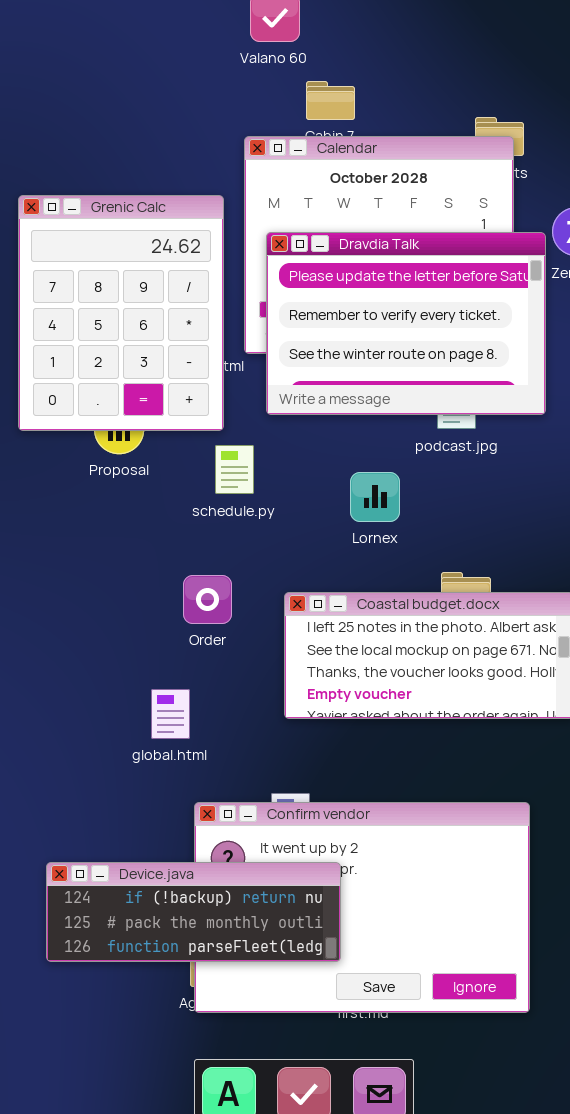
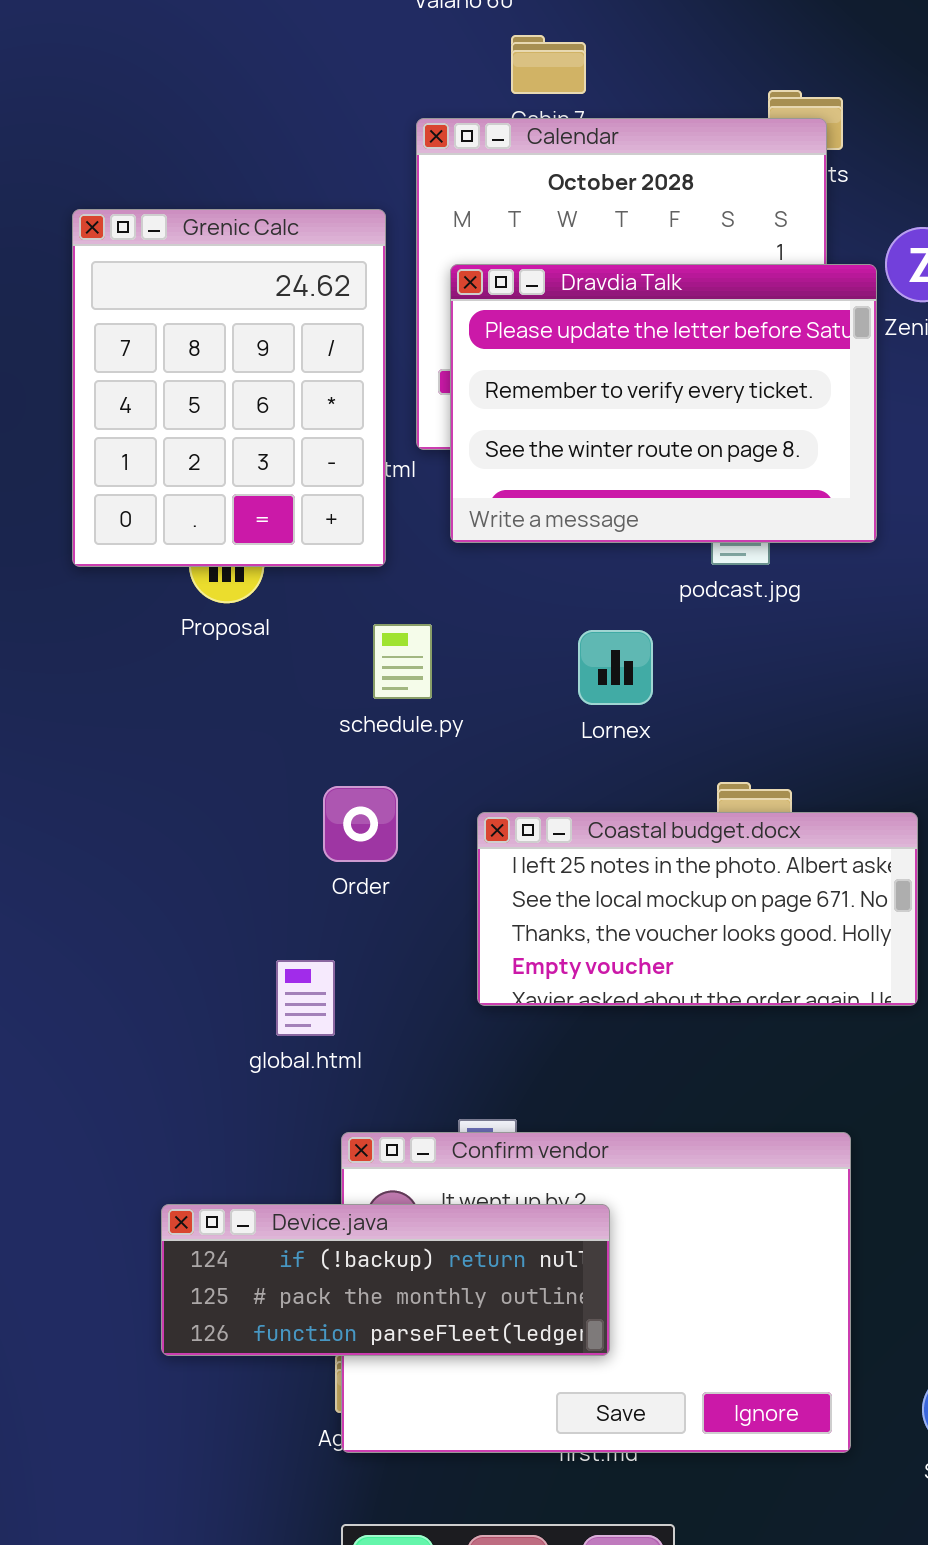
schedule.py: [215,445,254,494] -> [373,624,432,699], moved
Device.java: [46,862,341,962] -> [161,1204,610,1356], moved

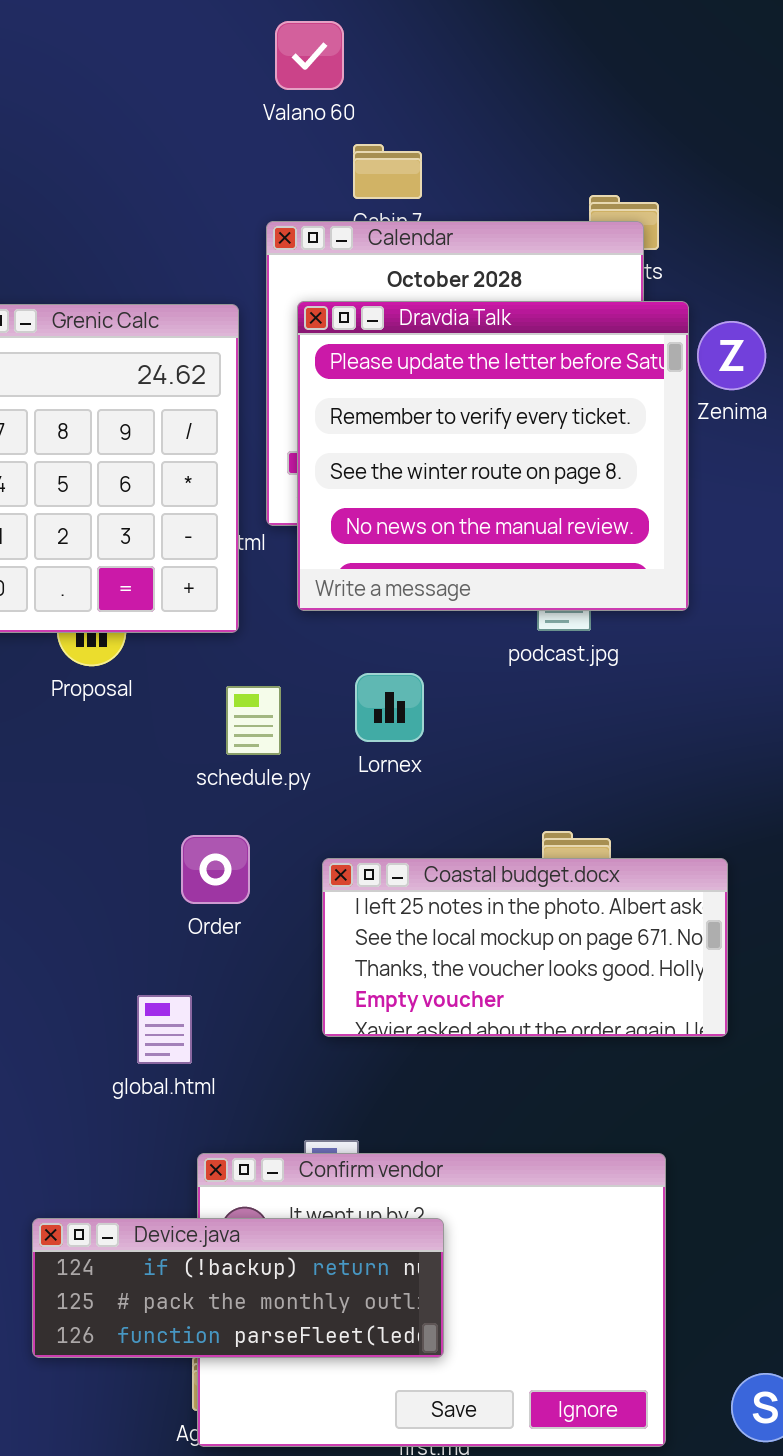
Dravdia Talk: [450,264,877,543] -> [297,301,689,611], resized
Lornex: [578,630,653,705] -> [355,673,424,742], moved

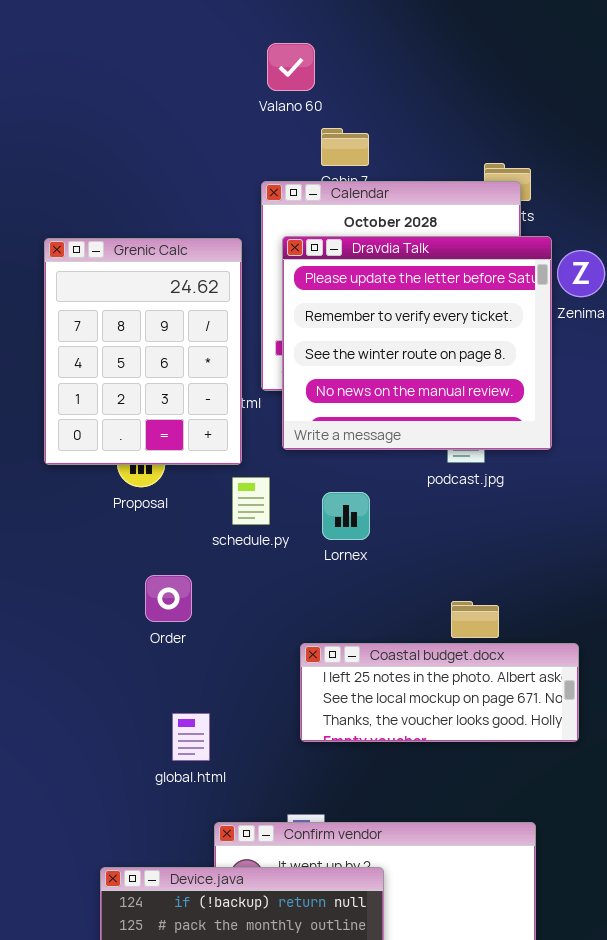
schedule.py: [226,686,281,755] -> [232,477,270,525], moved
Order: [181,835,250,904] -> [145,575,192,622], moved
Coastal budget.docx: [322,858,728,1037] -> [300,643,579,742], resized

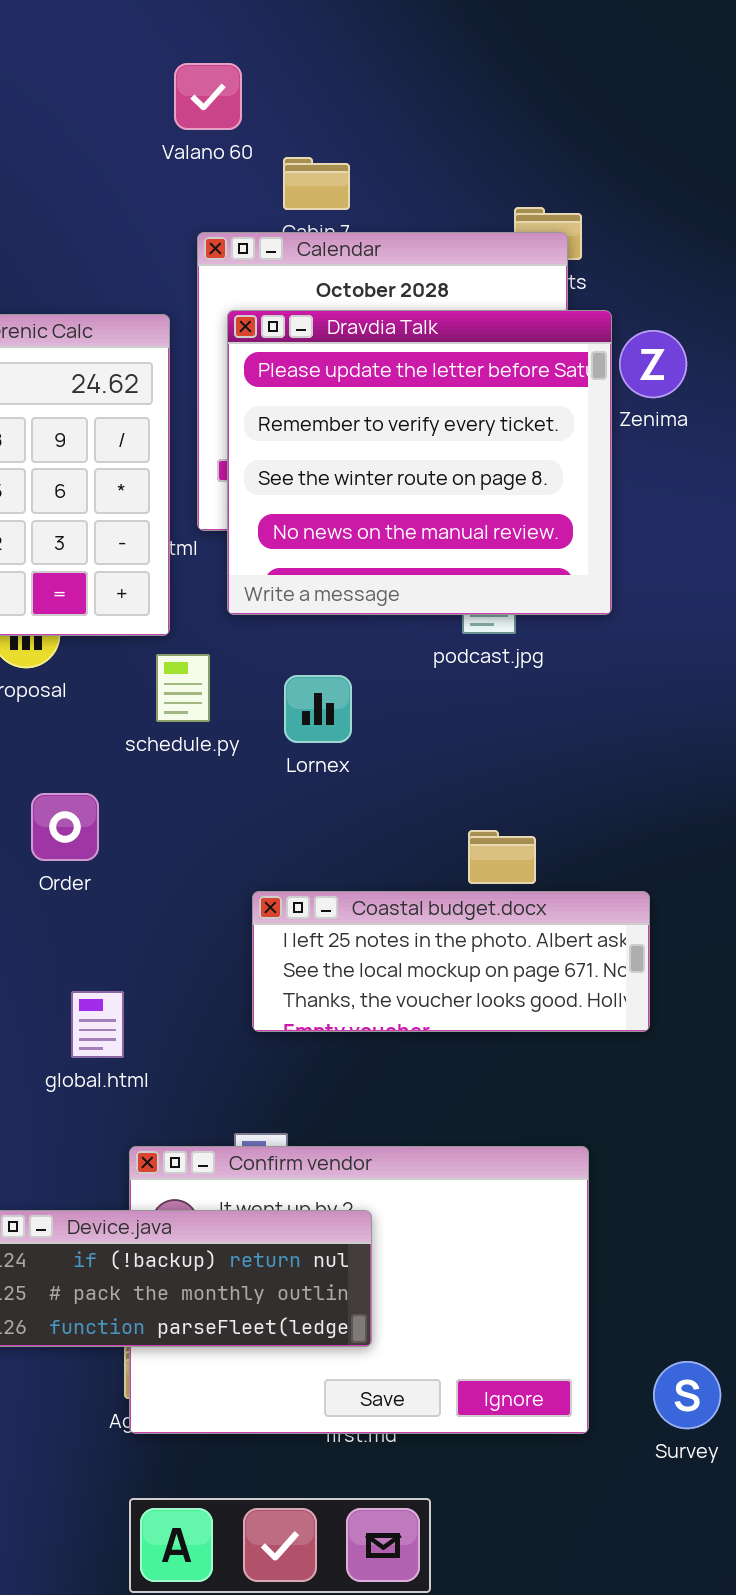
Valano 60: [267,43,315,91] -> [174,63,242,130], moved

